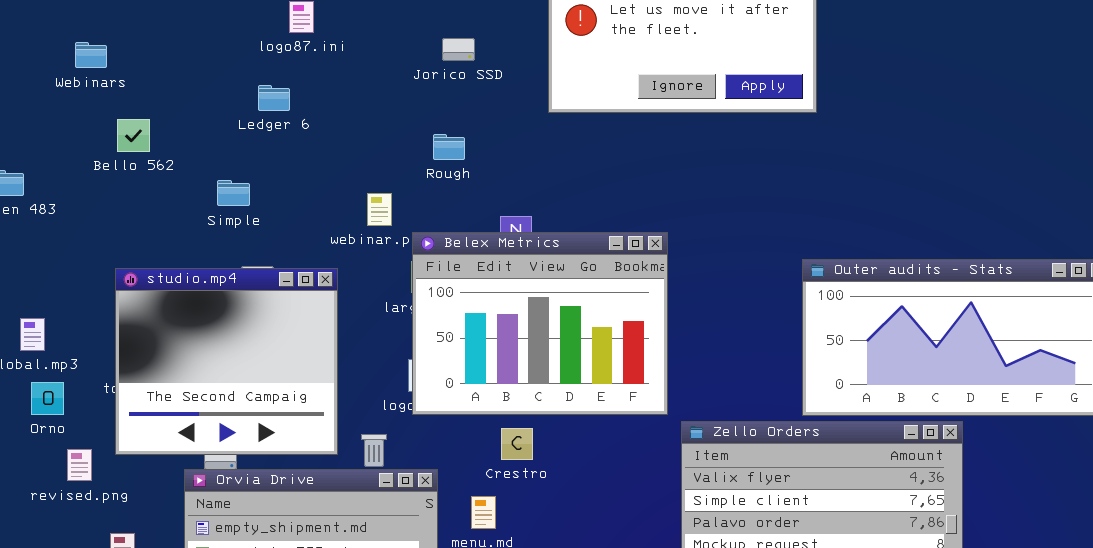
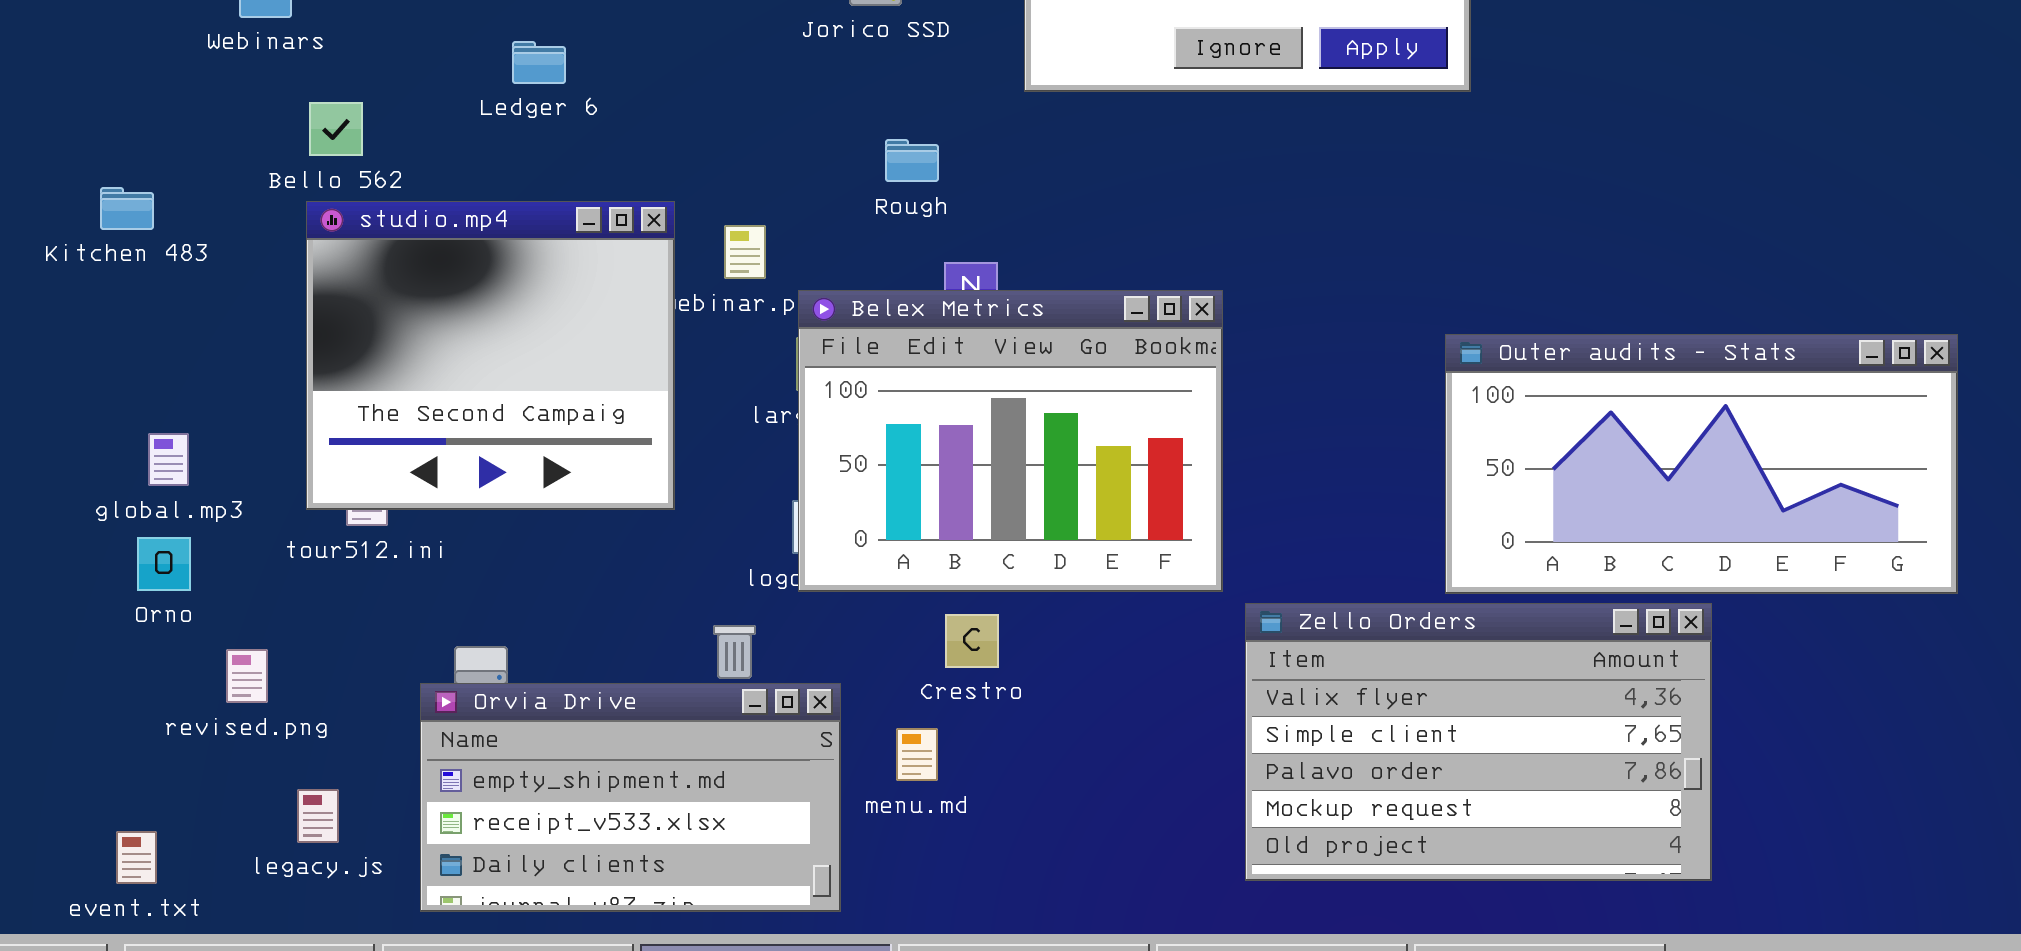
Ledger 6: [258,85,290,111] -> [512,41,566,84], moved
Rough: [433,134,465,160] -> [885,139,939,182], moved
studio.mp4: [115,268,338,455] -> [306,201,675,510], moved
Orno: [31,382,64,415] -> [137,537,191,591], moved

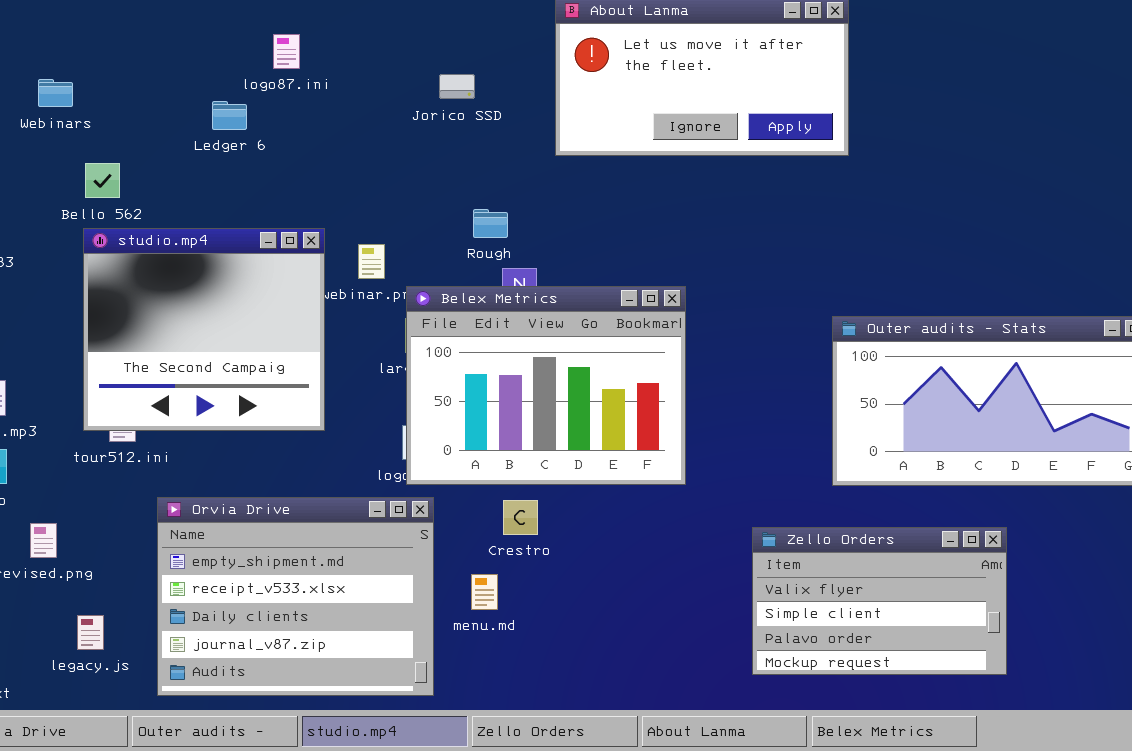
Ledger 6: [512,41,566,84] -> [212,101,247,130], moved
Rough: [885,139,939,182] -> [473,209,508,238], moved
Zello Orders: [1245,603,1712,881] -> [752,527,1007,675], resized
Orvia Drive: [420,683,841,912] -> [157,497,434,696], resized

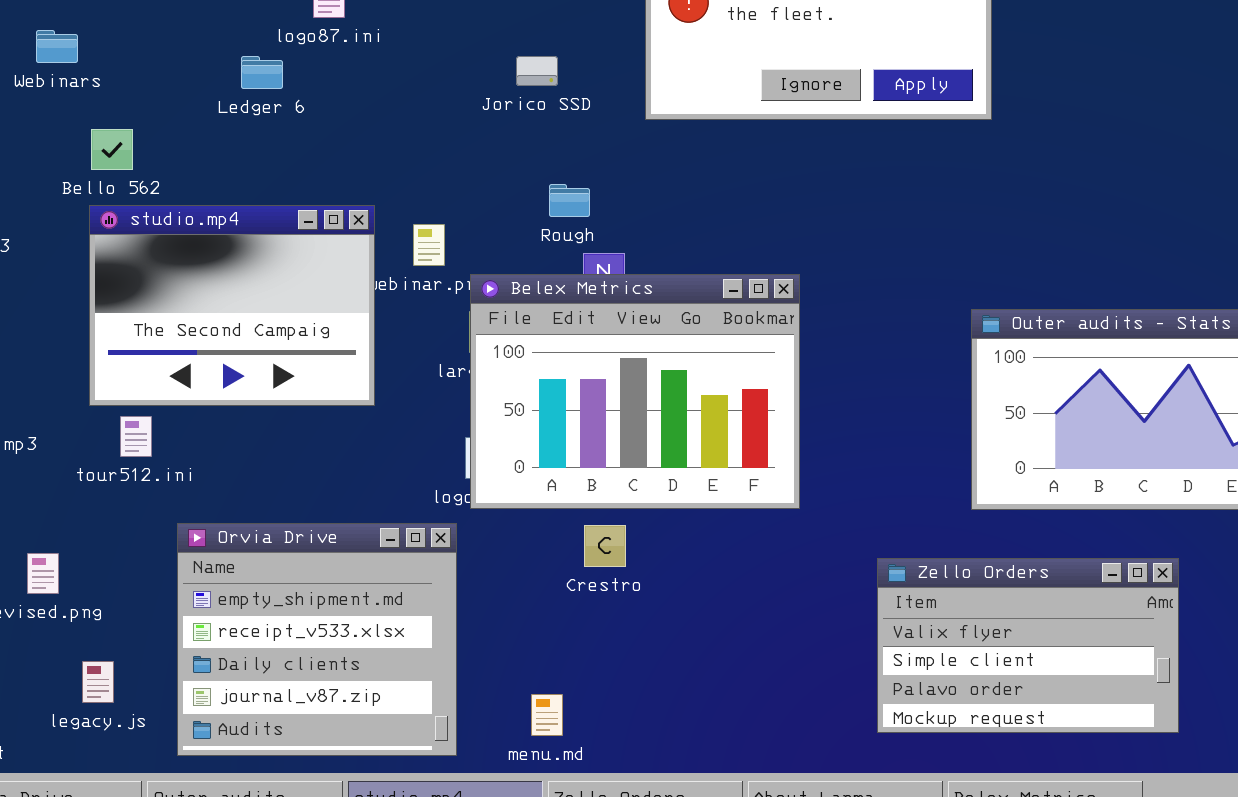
Jorico SSD: [439,74,475,99] -> [516,56,558,86], moved
studio.mp4: [83,228,325,431] -> [89,205,375,406], resized
Orvia Drive: [157,497,434,696] -> [177,523,457,756], resized
menu.md: [471,574,498,610] -> [531,694,563,736], moved

